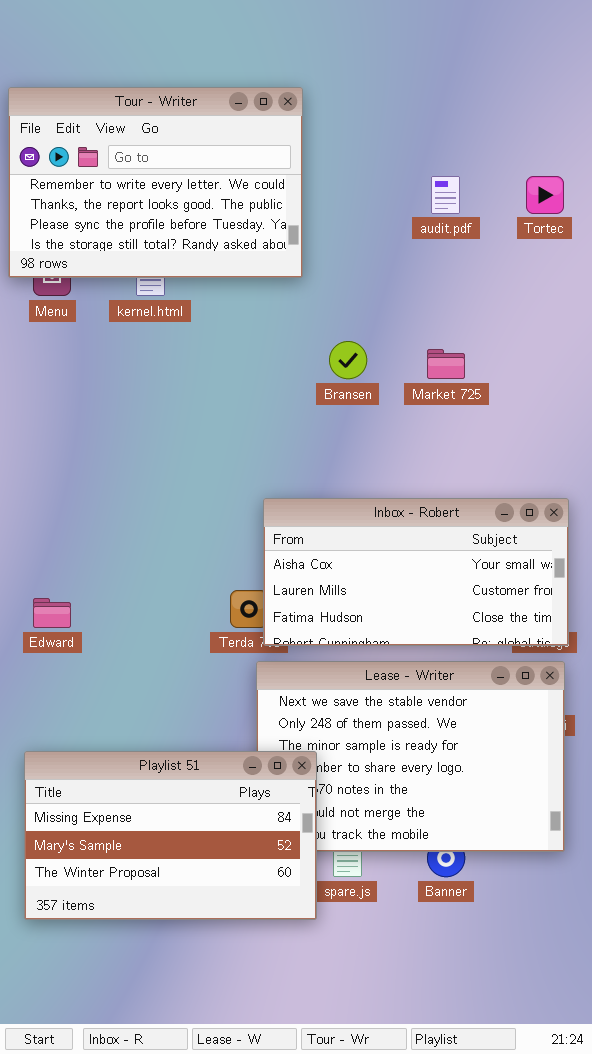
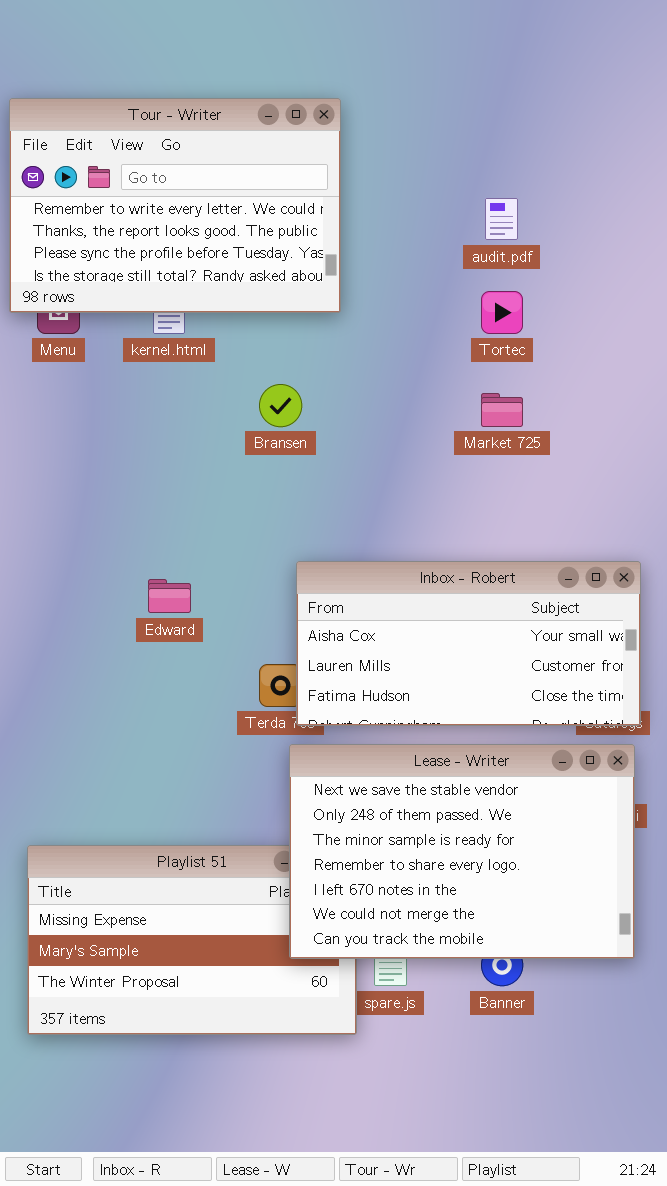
Tortec: [526,176,564,214] -> [481,291,523,334], moved
Bransen: [329,341,367,379] -> [259,384,302,427], moved
Edward: [33,598,71,628] -> [148,579,191,613], moved
Lease - Writer: [256,661,565,852] -> [289,744,635,959], raised

